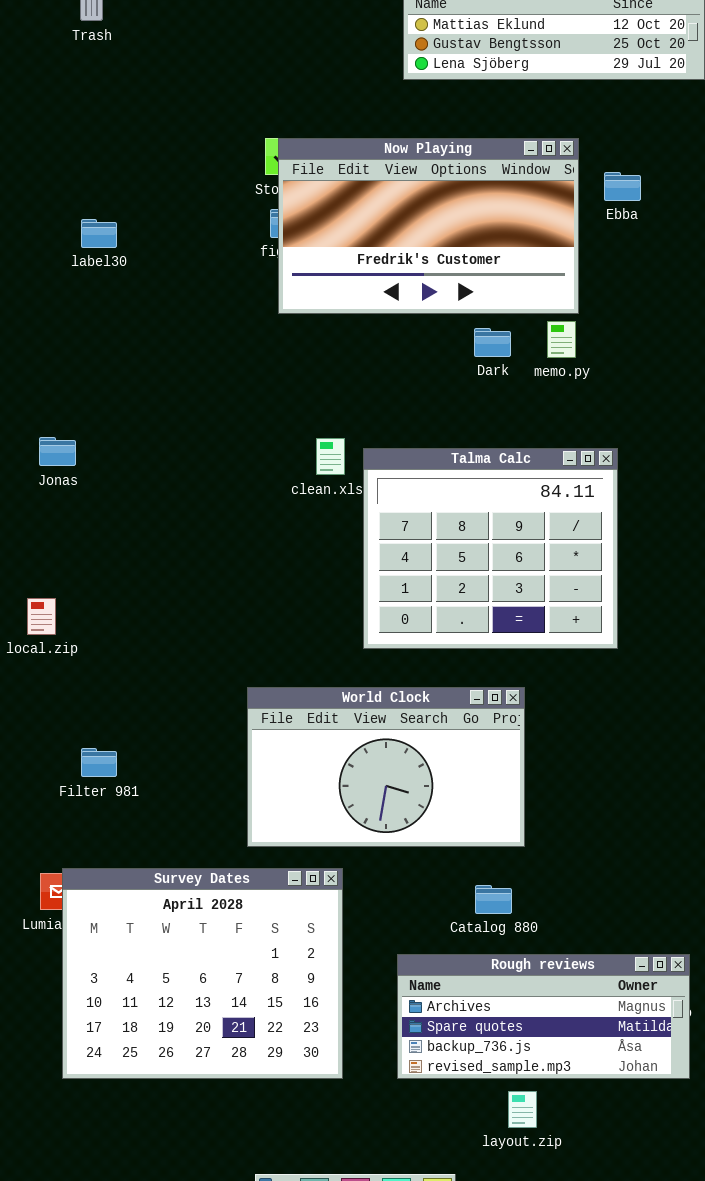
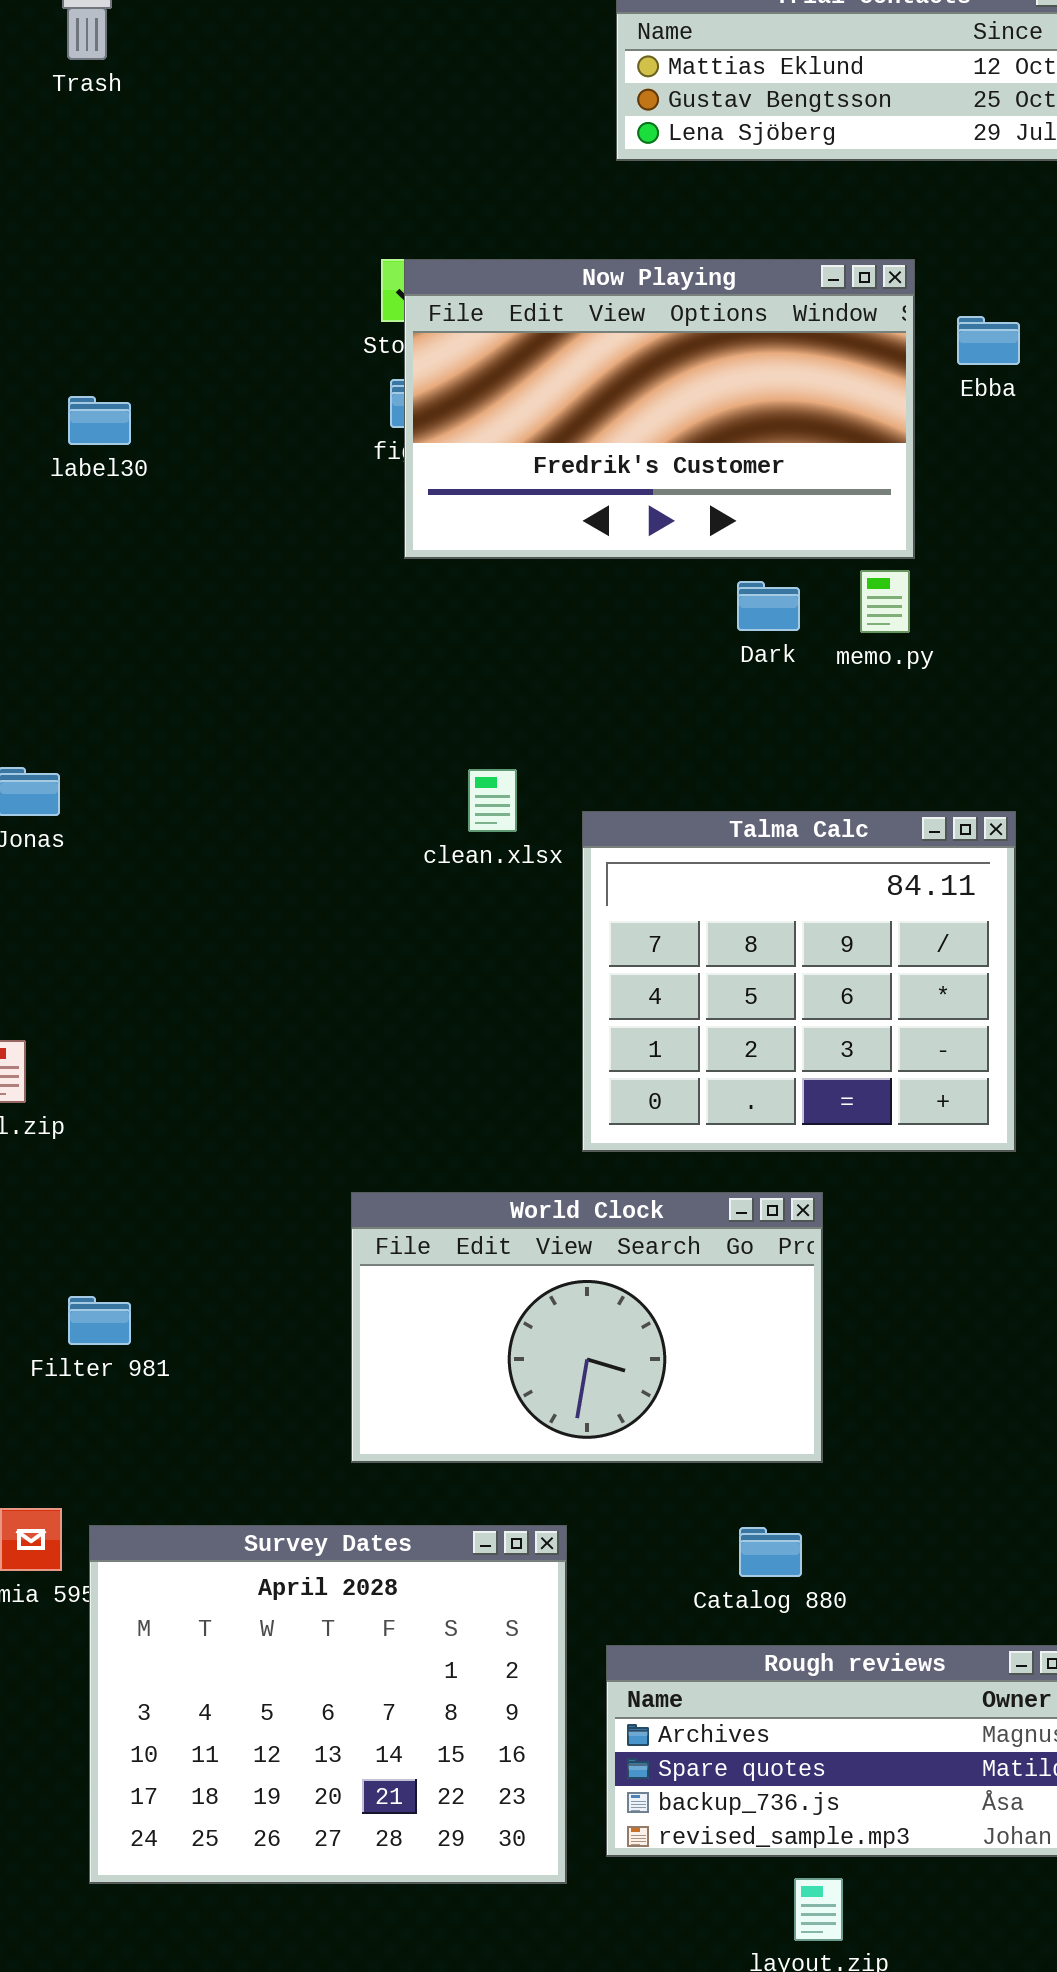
Talma Calc: [363,448,618,649] -> [582,811,1016,1152], moved
Survey Dates: [62,868,343,1079] -> [89,1525,567,1884], moved

